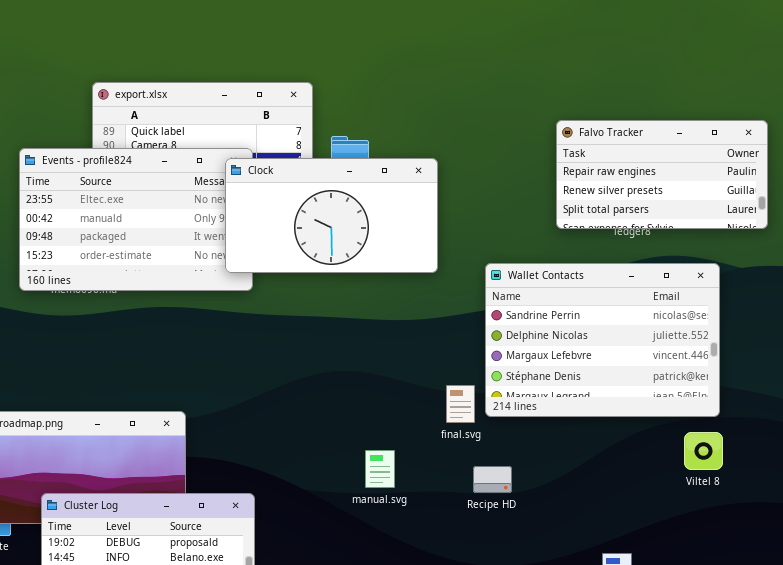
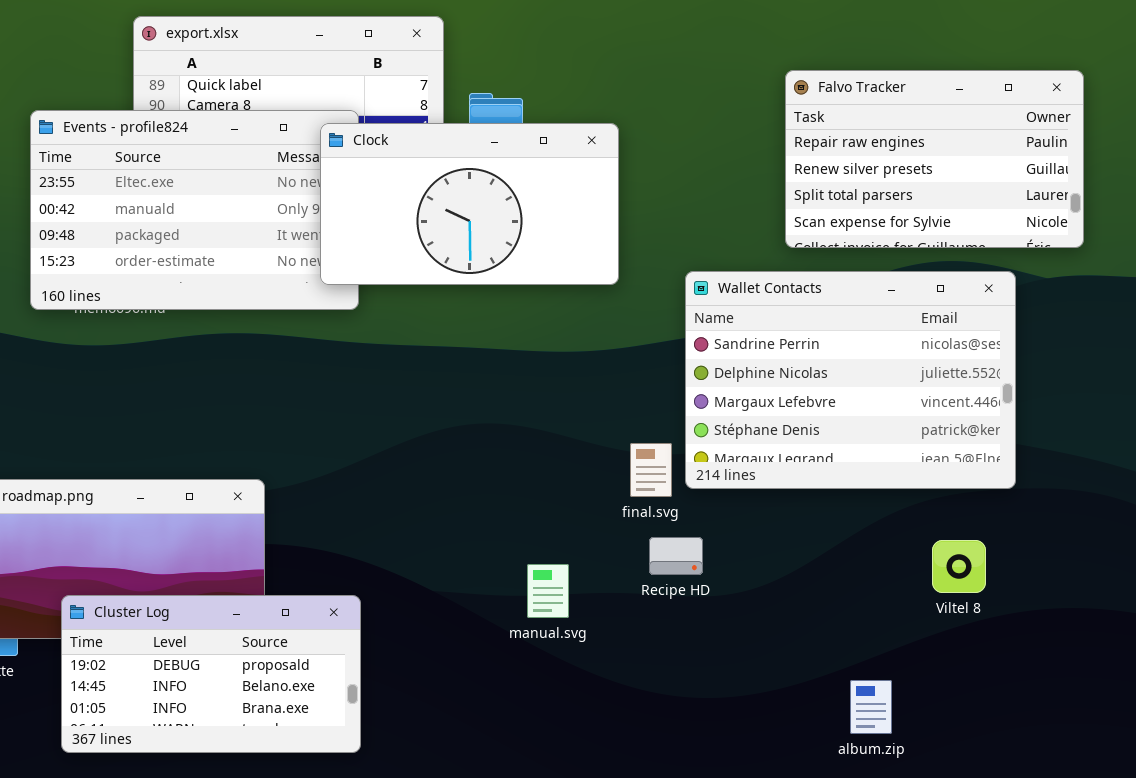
Falvo Tracker: [556,120,768,229] -> [785,70,1084,248], resized
Viltel 8: [684,432,723,470] -> [932,540,986,593], moved
manual.svg: [365,450,395,488] -> [527,564,569,618], moved
Recipe HD: [473,466,512,493] -> [649,537,703,575], moved

